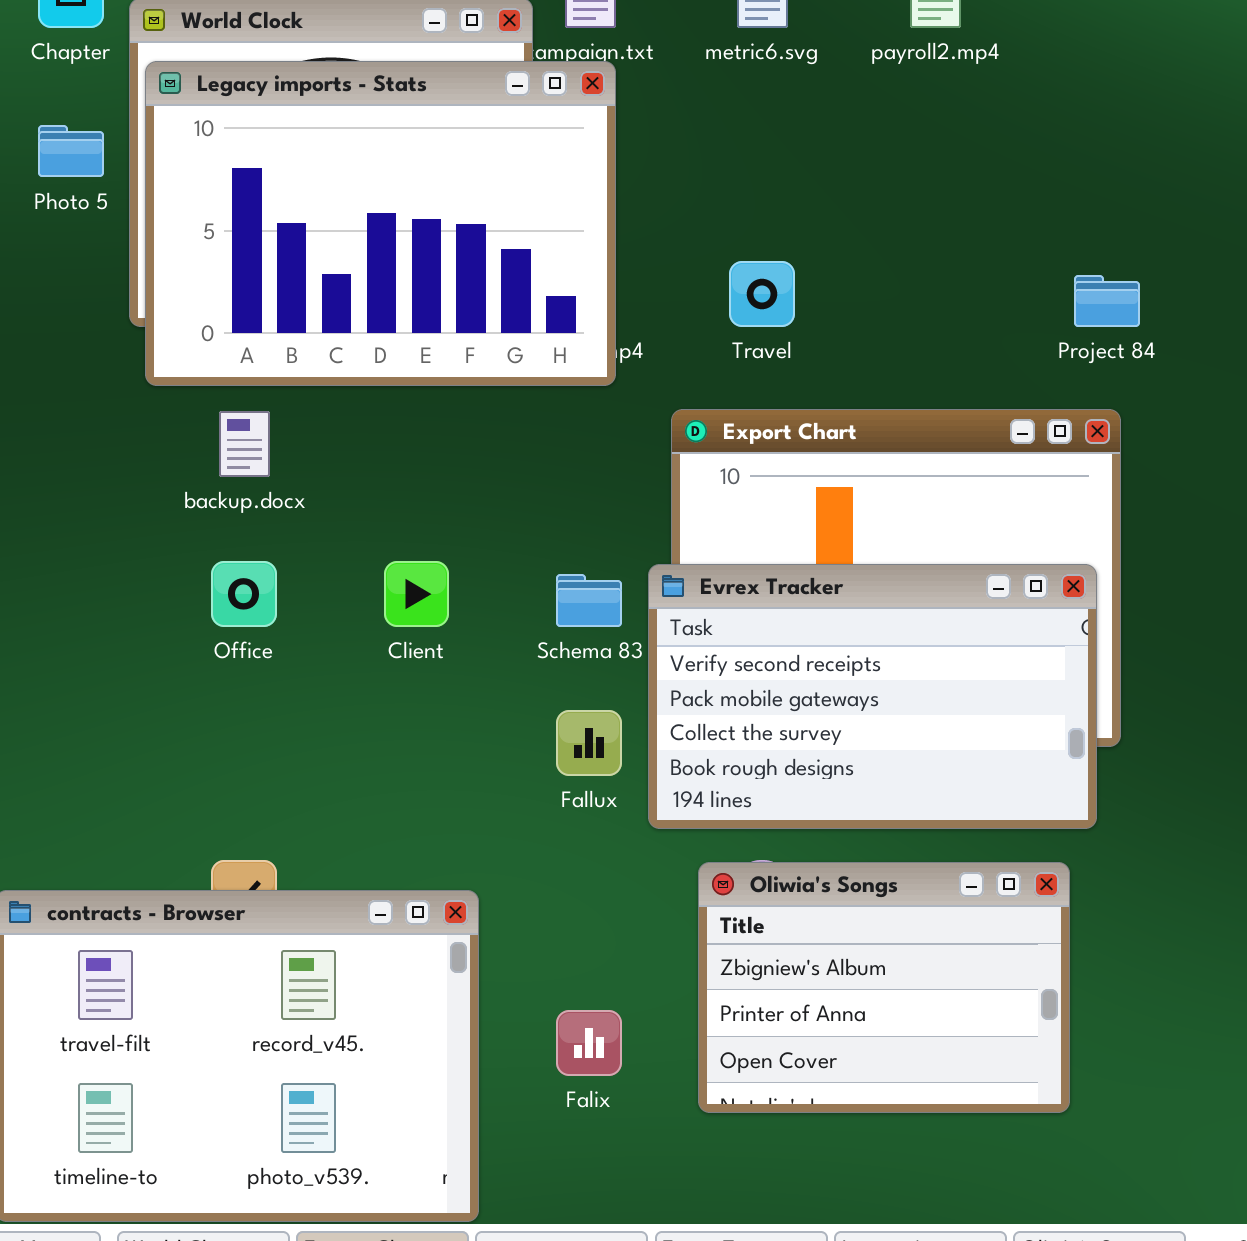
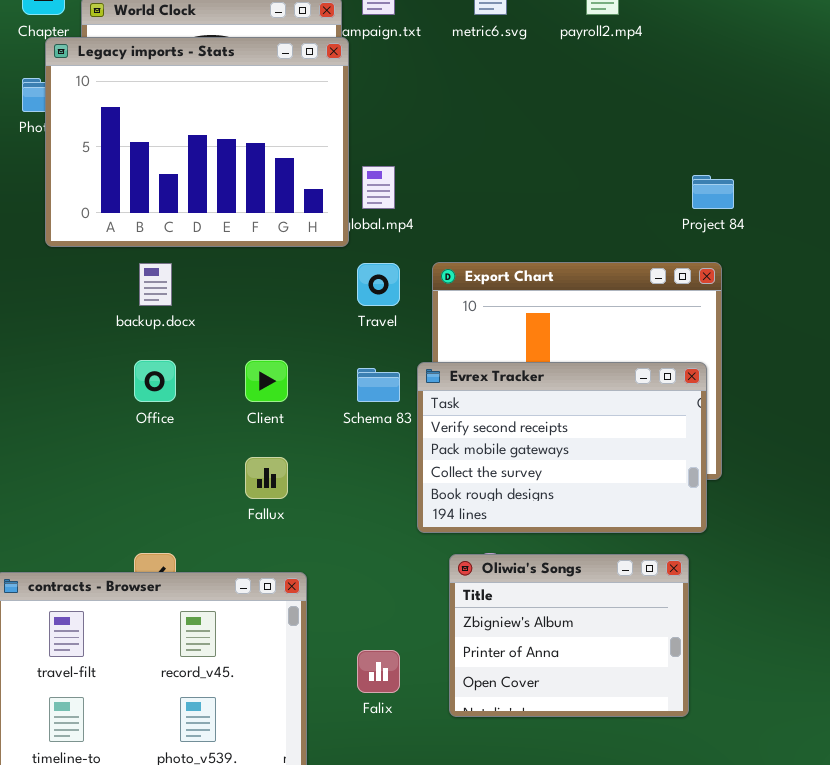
Legacy imports - Stats: [145,61,616,386] -> [45,37,349,247], moved
Travel: [729,261,795,327] -> [357,263,400,306], moved
Fallux: [556,710,622,776] -> [245,457,288,499], moved

